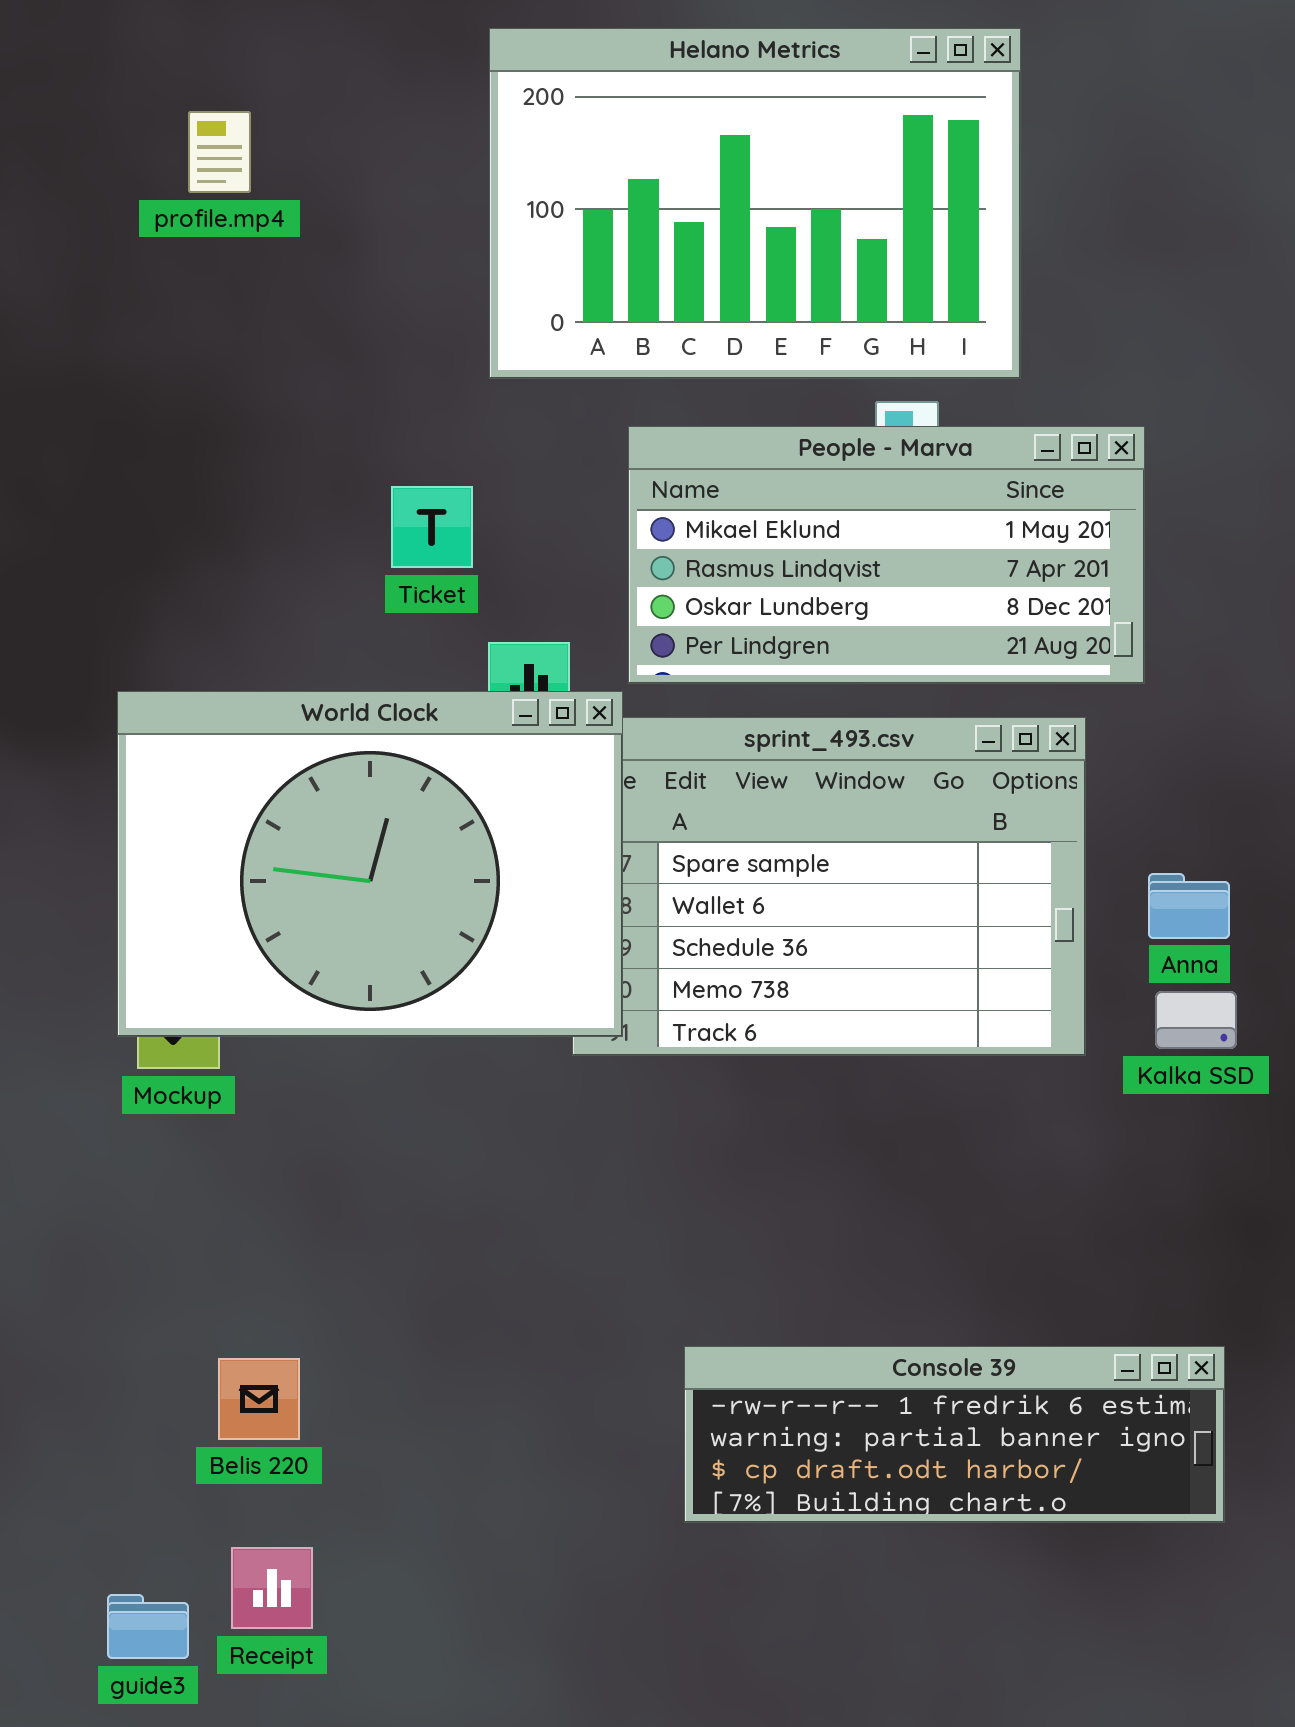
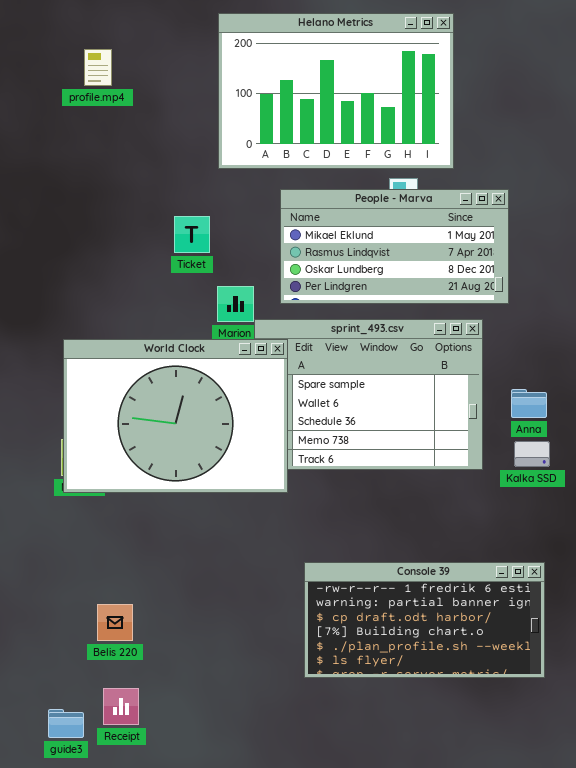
World Clock: [117,691,623,1037] -> [63,339,288,493], moved
Console 39: [684,1346,1225,1523] -> [304,562,545,678], resized

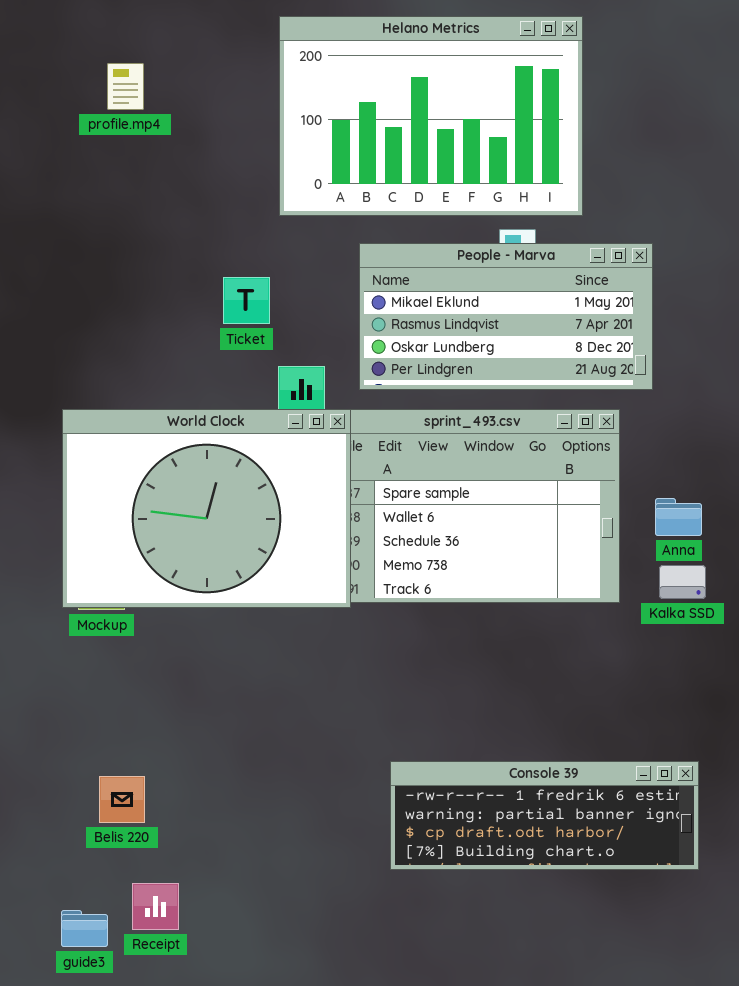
World Clock: [63,339,288,493] -> [62,409,351,608], moved
Console 39: [304,562,545,678] -> [390,761,699,870], resized
Belis 220: [97,604,133,641] -> [99,776,145,823], moved

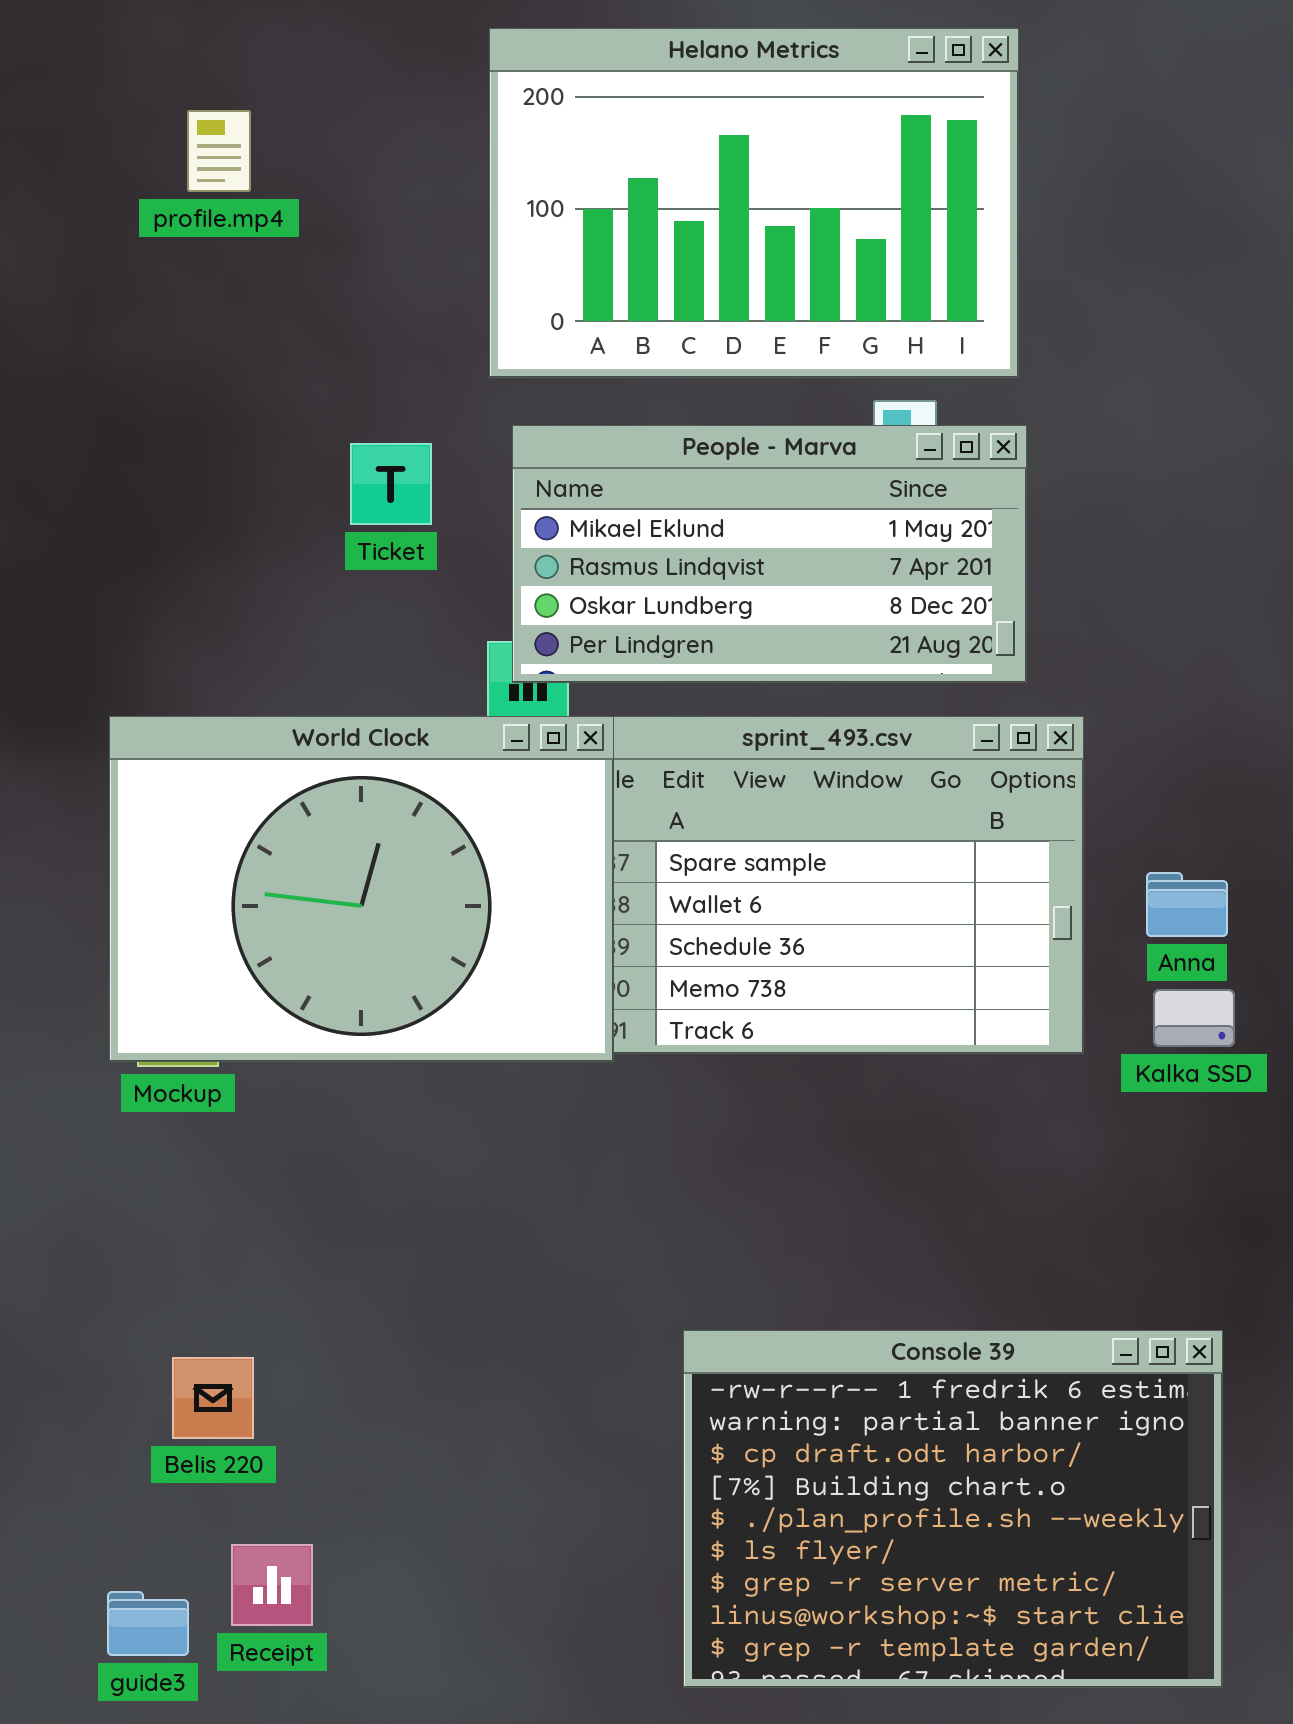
People - Marva: [359,243,653,390] -> [512,425,1027,683], moved
Ticket: [223,277,270,324] -> [350,443,432,525], moved
Console 39: [390,761,699,870] -> [683,1330,1223,1688], resized

